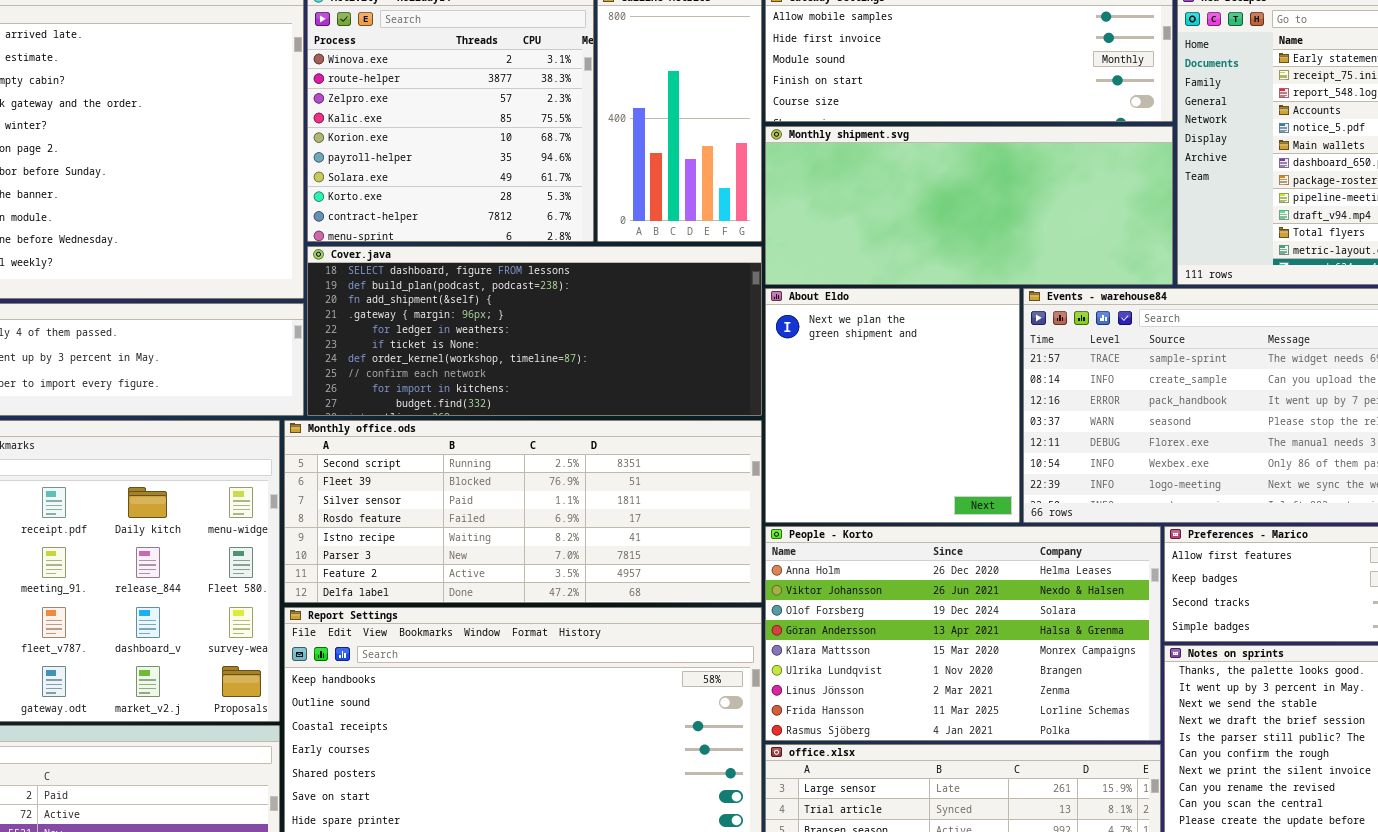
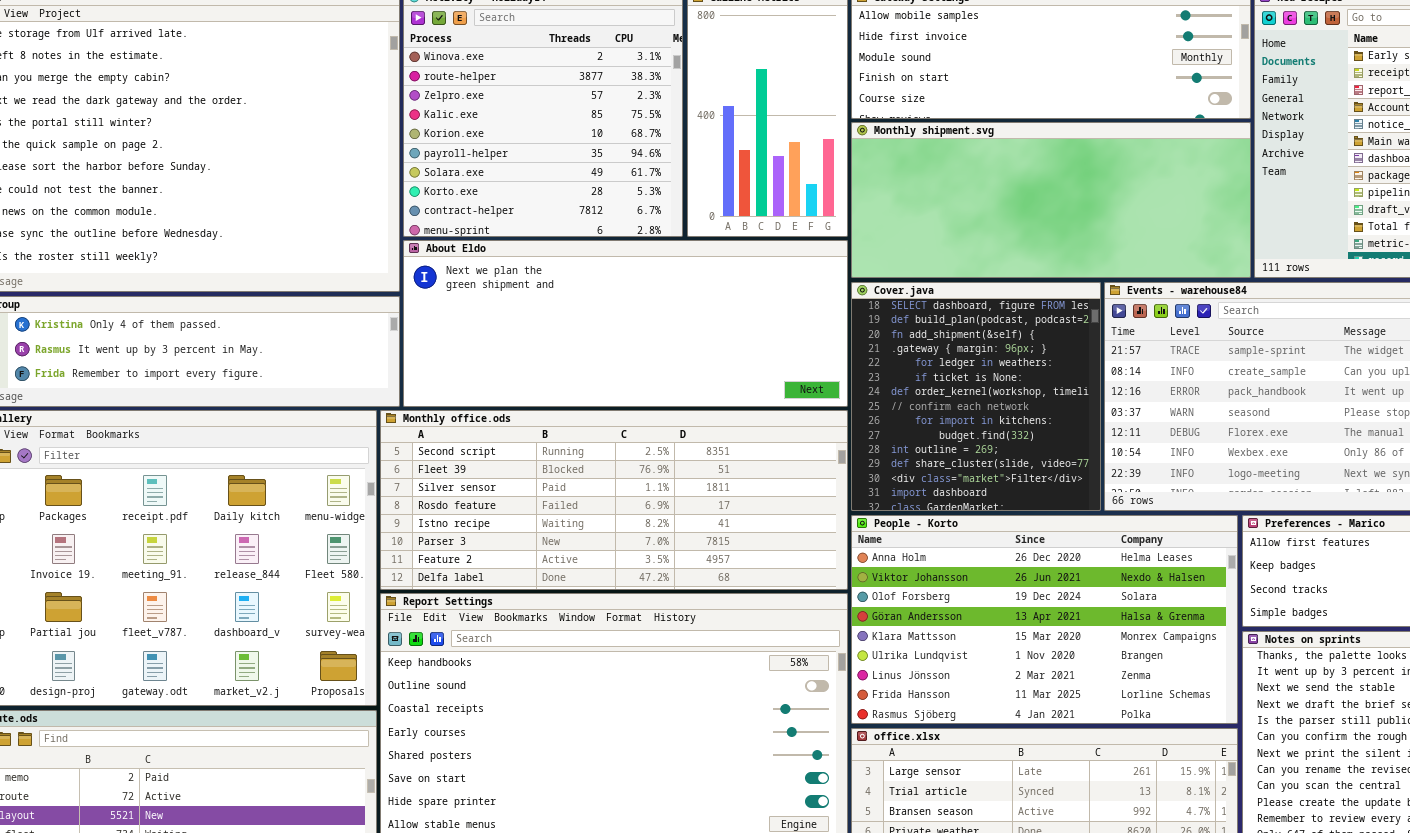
Cover.java: [307,246,762,416] -> [851,282,1101,511], moved, resized
About Eldo: [765,288,1020,523] -> [403,240,848,407], moved, resized

